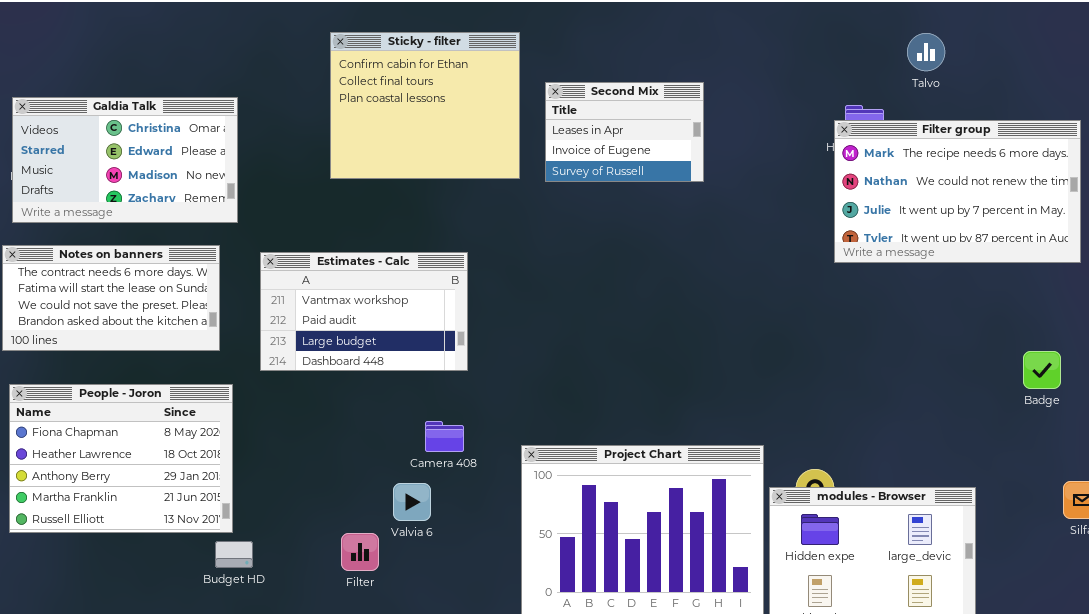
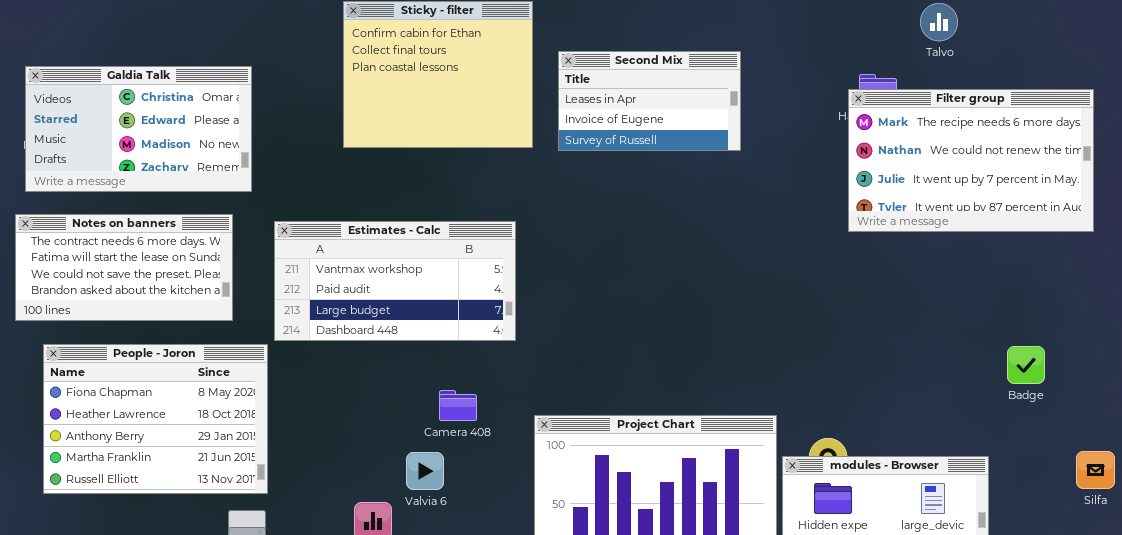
Second Mix: [545,82,704,182] -> [558,51,741,151], resized
Estimates - Calc: [260,252,468,371] -> [274,221,516,341], resized
Badge: [1023,351,1061,389] -> [1007,346,1045,384], moved
People - Joron: [9,384,233,533] -> [43,344,268,494], moved

